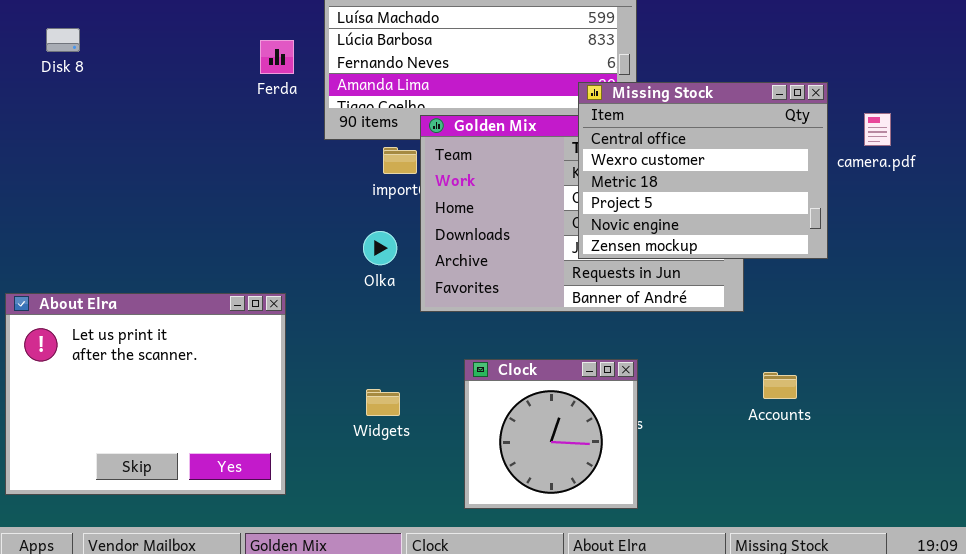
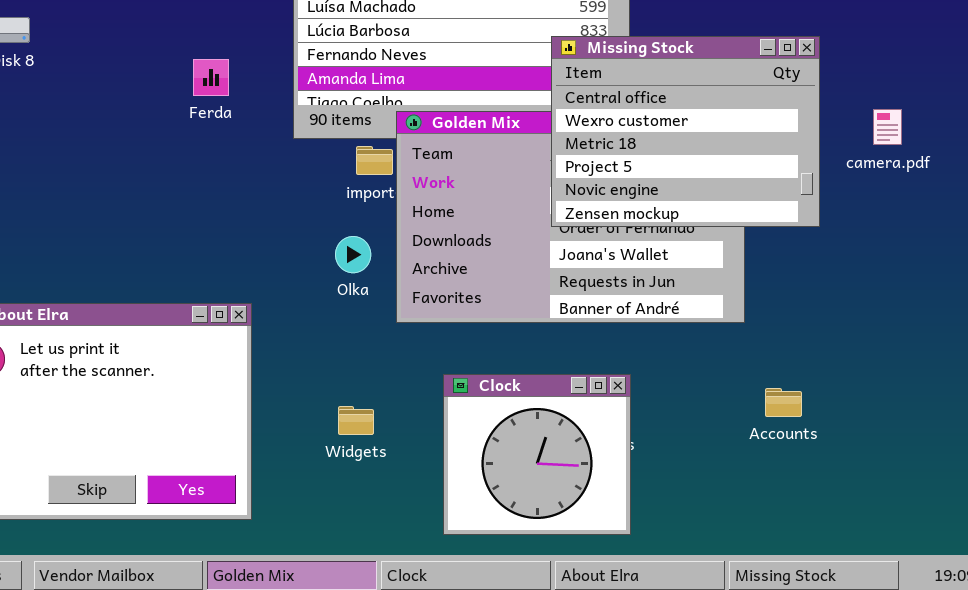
Ferda: [260,40,294,74] -> [193,59,229,96], moved
Missing Stock: [578,82,828,259] -> [551,36,820,227], moved

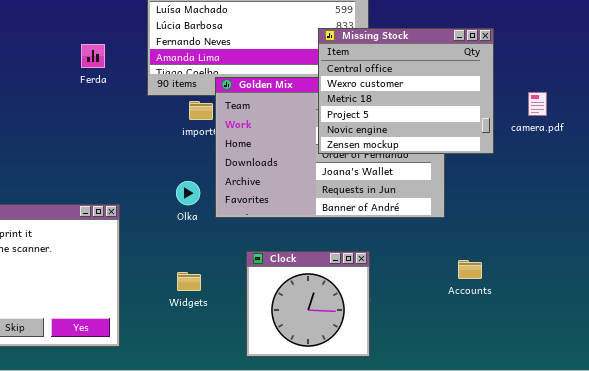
camera.pdf: [873,109,902,145] -> [528,92,547,116], moved
Olka: [335,236,371,273] -> [176,181,200,205], moved

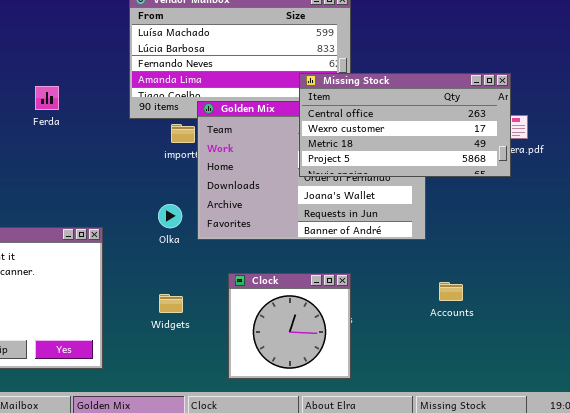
Missing Stock: [318,28,494,154] -> [299,73,511,177], resized
Ferda: [81,44,105,68] -> [35,86,59,110], moved

